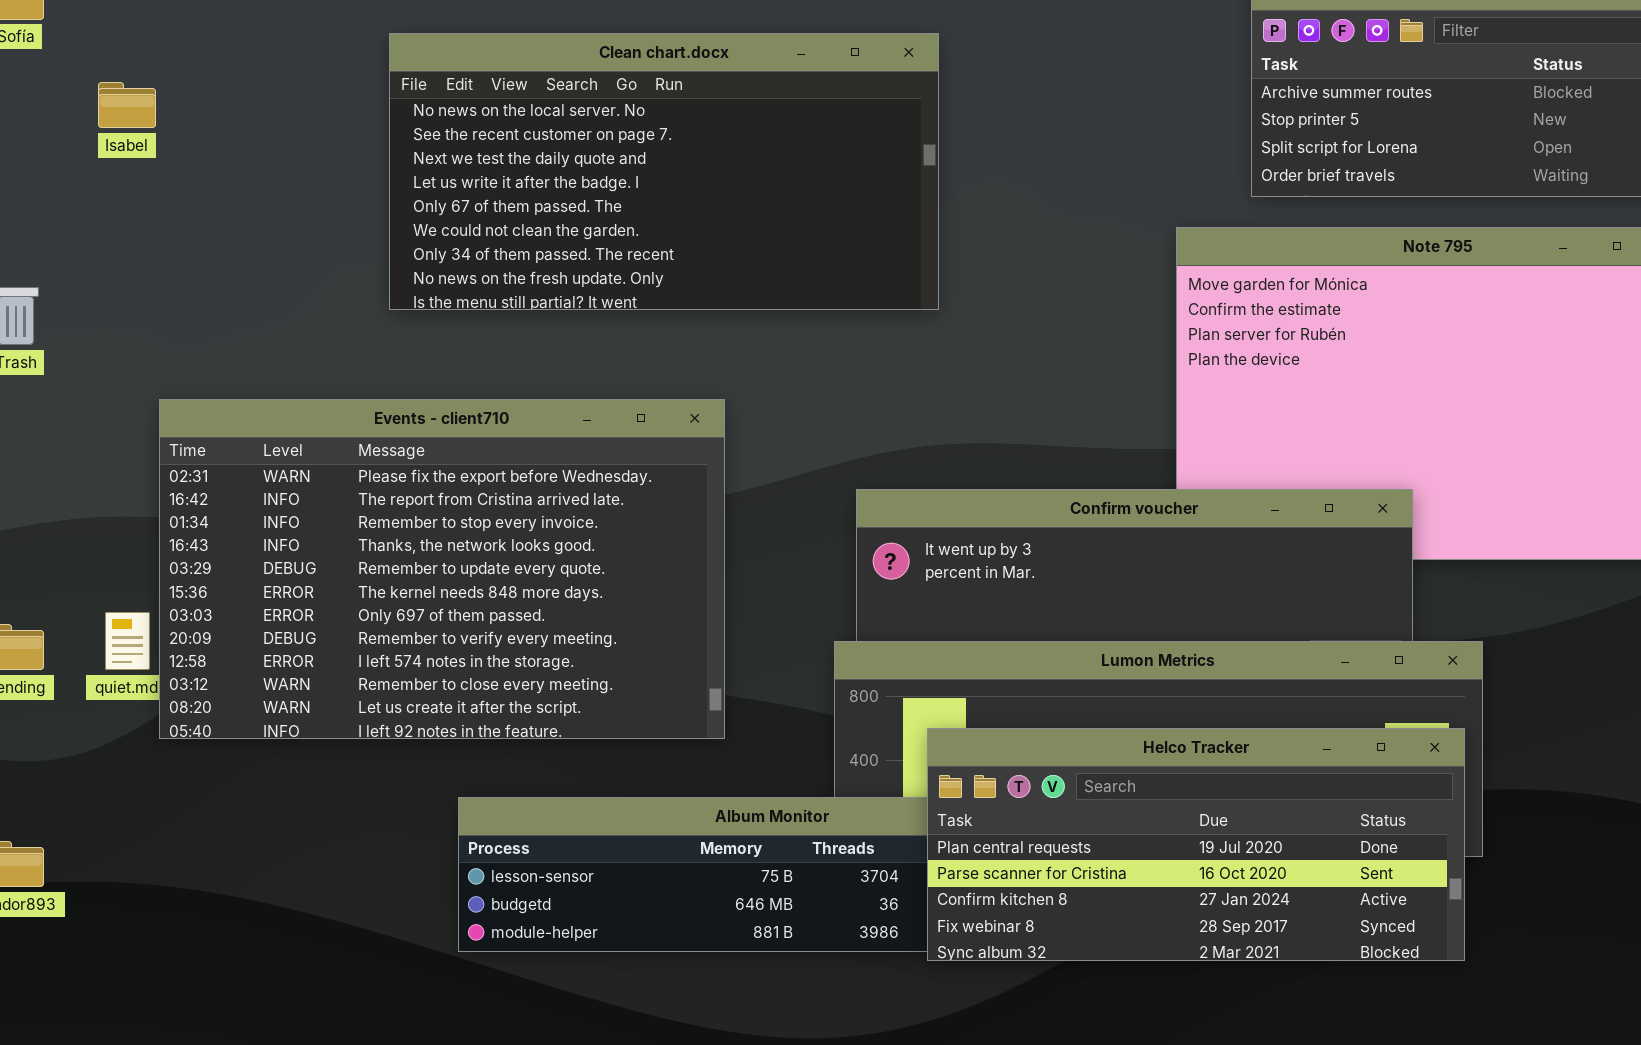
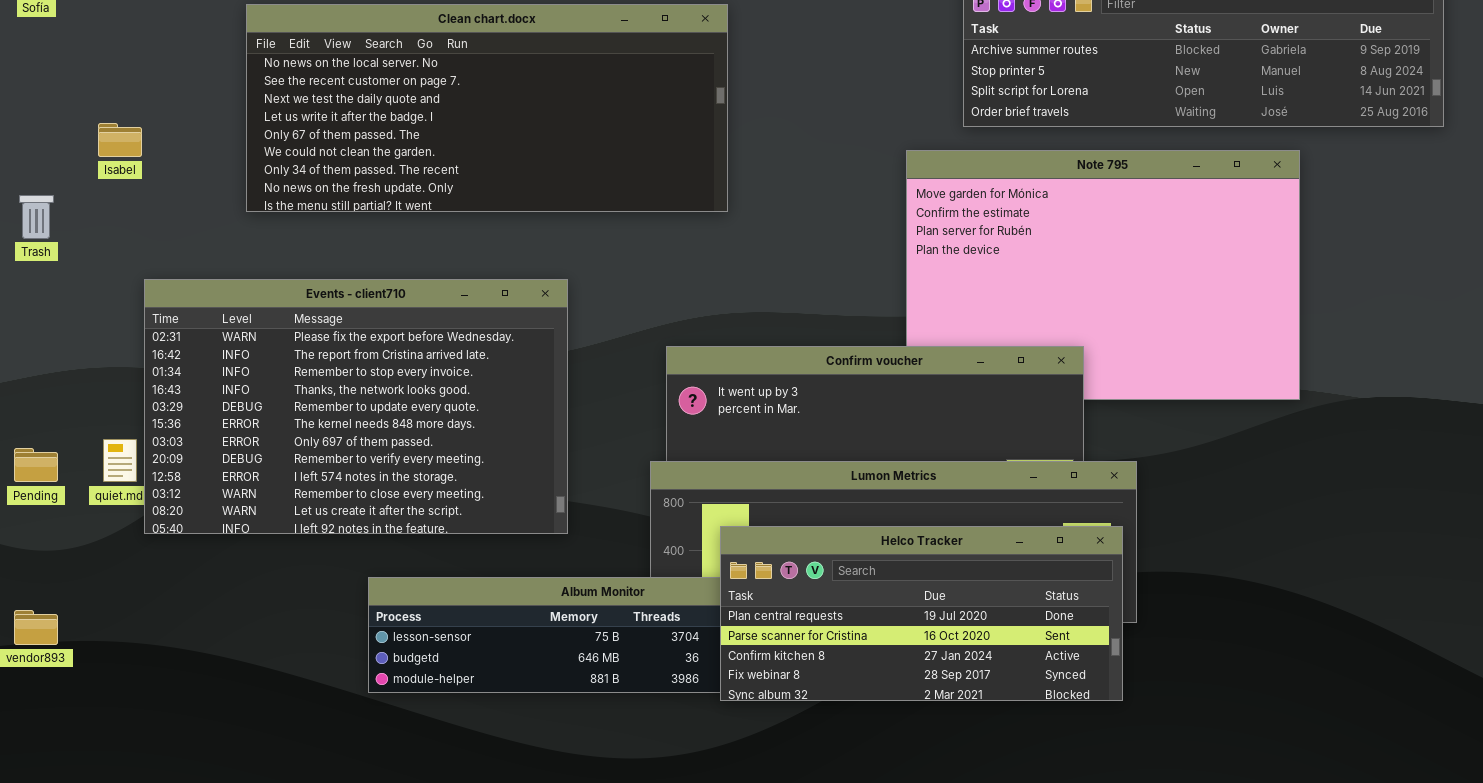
Clean chart.docx: [389,33,939,310] -> [246,4,728,212], resized
Isabel: [98,82,156,128] -> [98,123,142,157], moved

